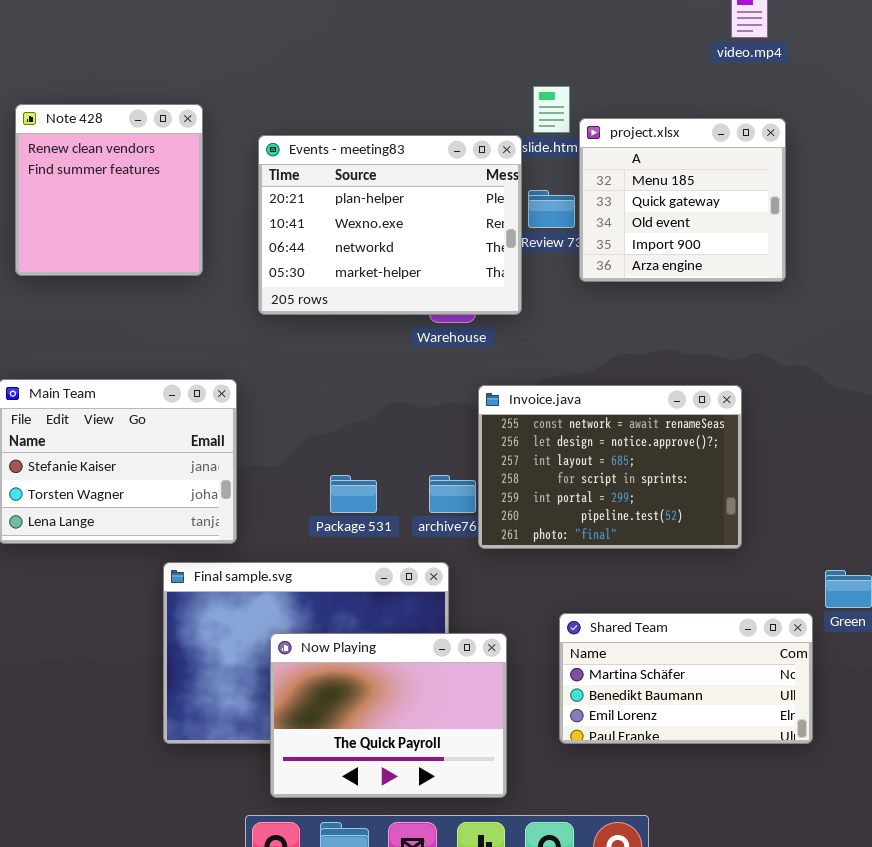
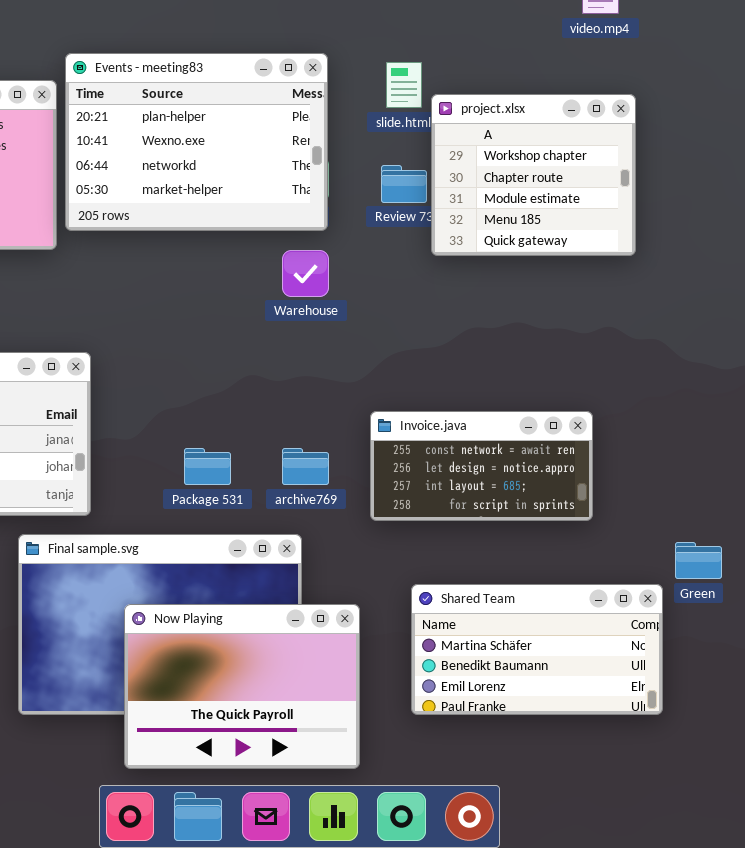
project.xlsx: [579,118,786,282] -> [431,94,636,256], scrolled up 3 rows
Events - meeting83: [258,135,522,315] -> [65,53,328,231], moved
Invoice.java: [478,385,742,549] -> [370,411,593,521], resized

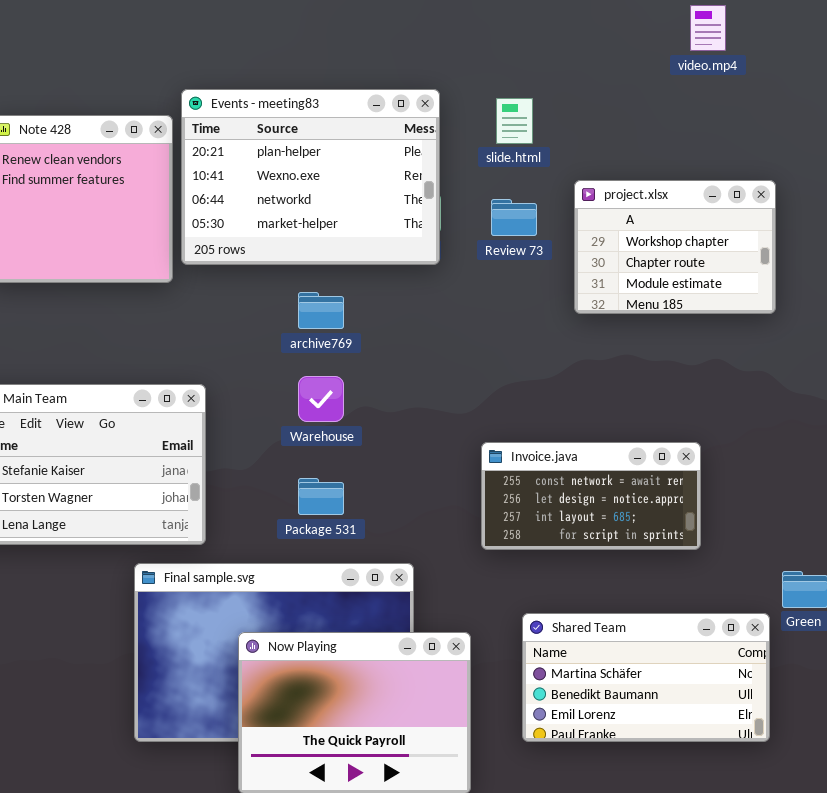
project.xlsx: [431,94,636,256] -> [574,180,776,314], moved, resized
Warehouse: [282,250,329,297] -> [298,376,344,422], moved
archive769: [282,448,329,485] -> [298,292,344,329], moved

